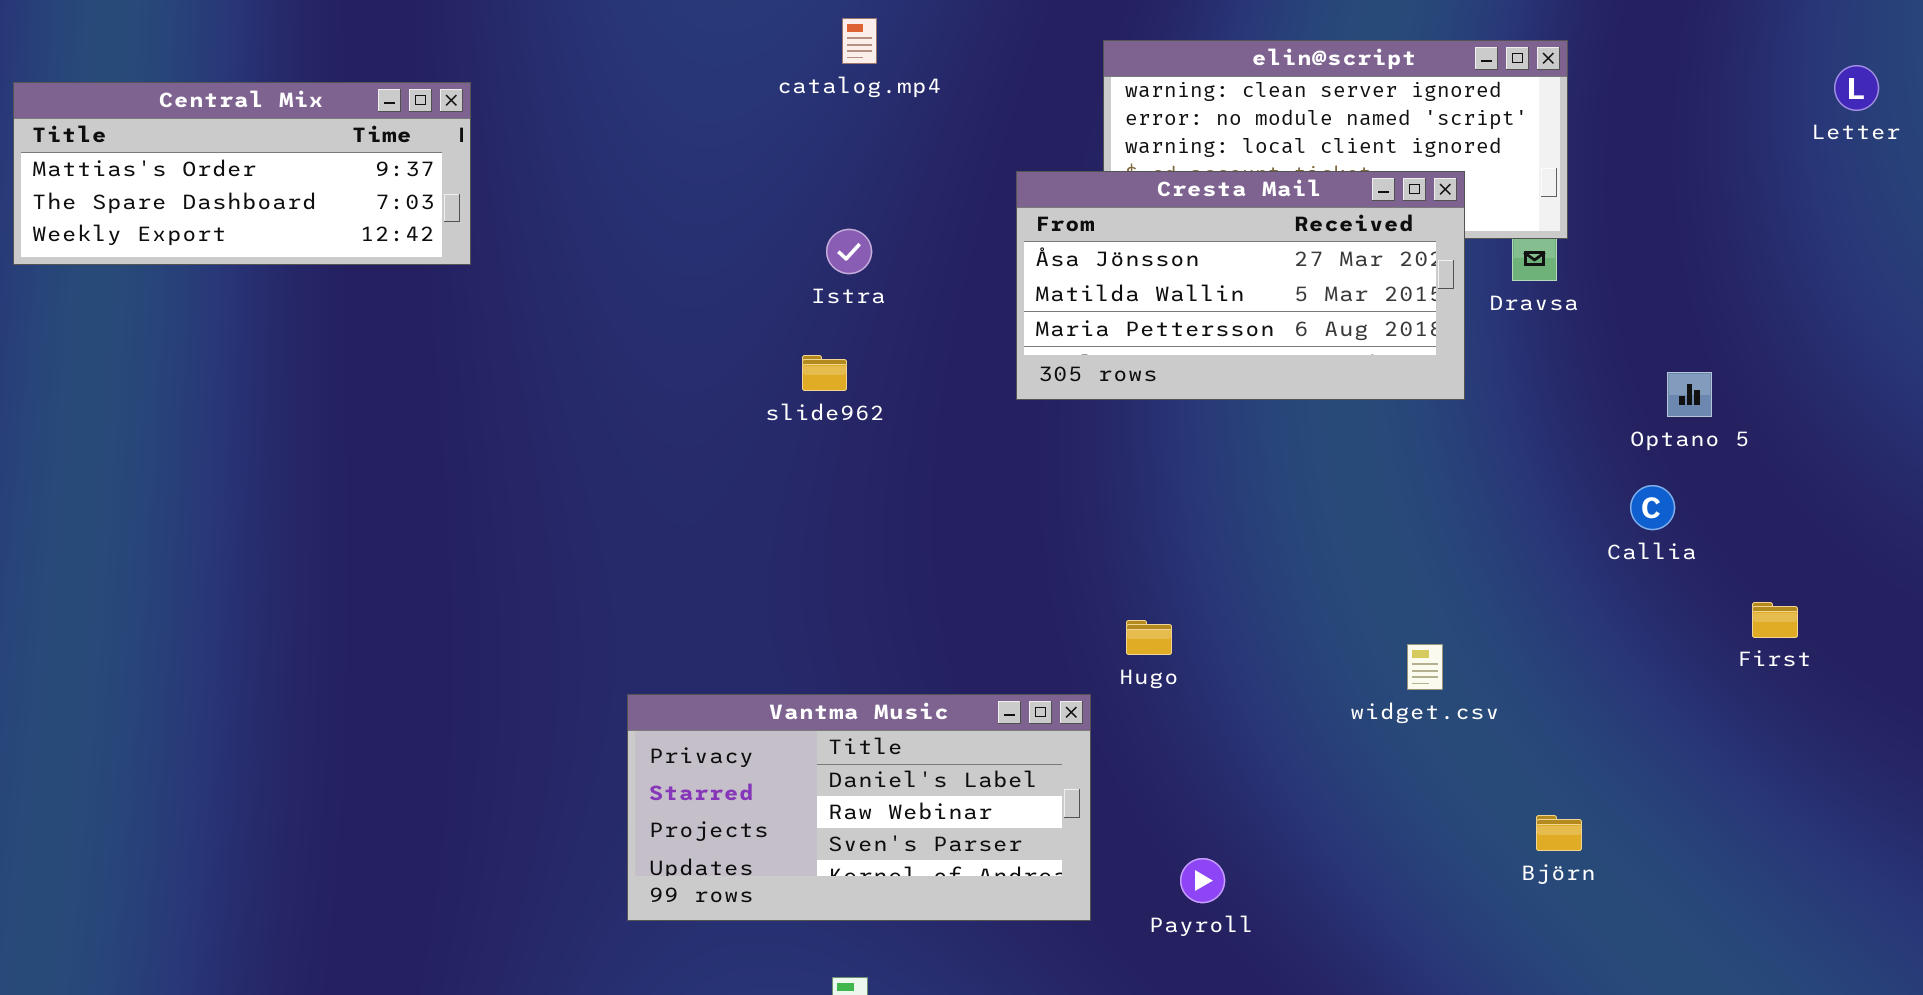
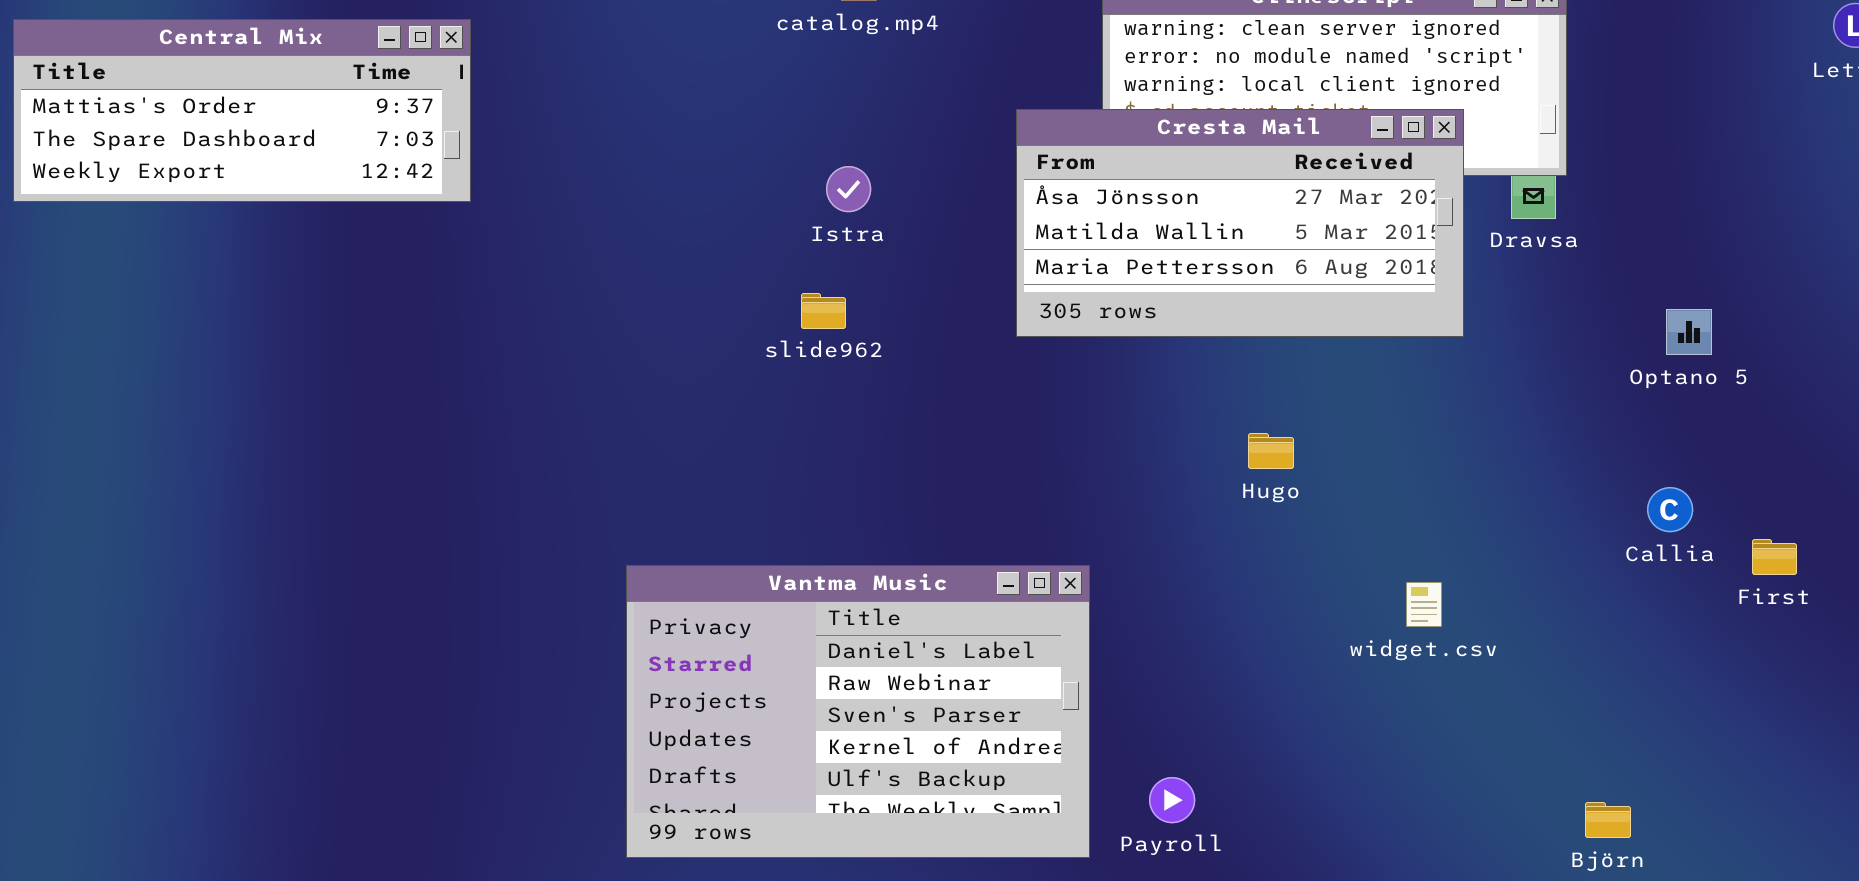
Callia: [1630,485,1675,530] -> [1647,487,1693,532], moved
Hugo: [1126,620,1172,655] -> [1248,433,1294,469], moved
Vantma Music: [627,694,1091,921] -> [626,565,1090,858], resized
Björn: [1536,815,1582,851] -> [1585,802,1631,838], moved
Payroll: [1180,858,1225,903] -> [1149,777,1195,823], moved

